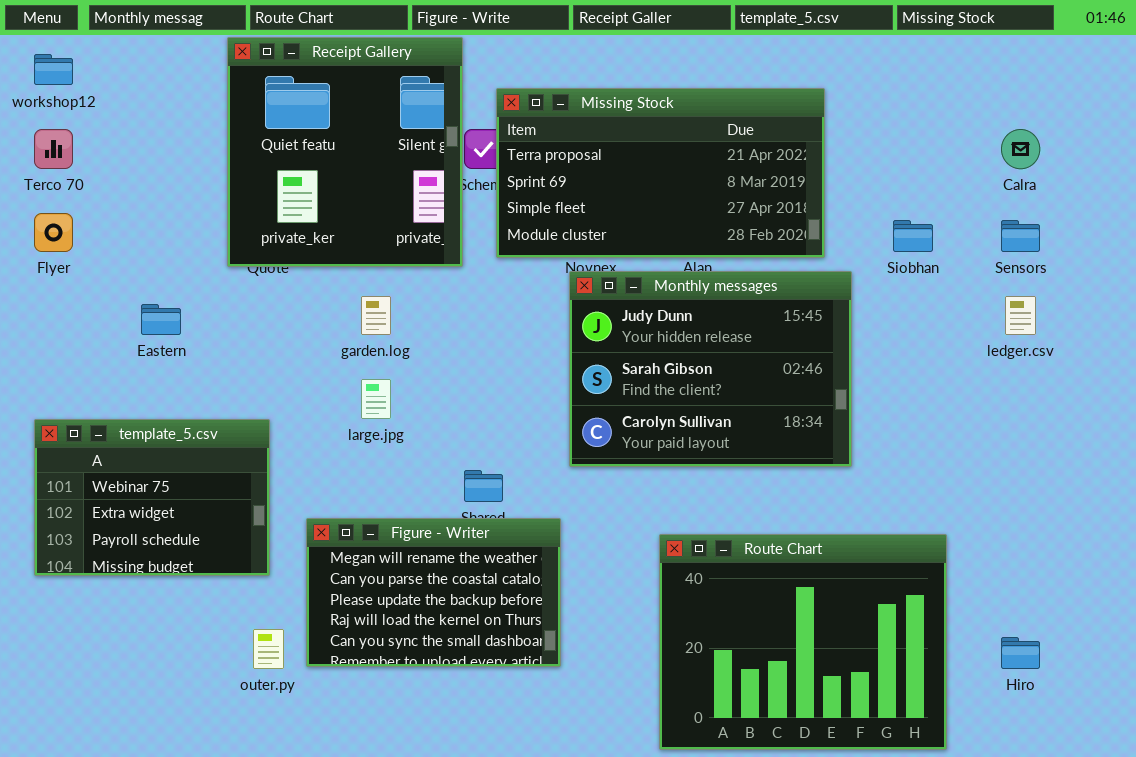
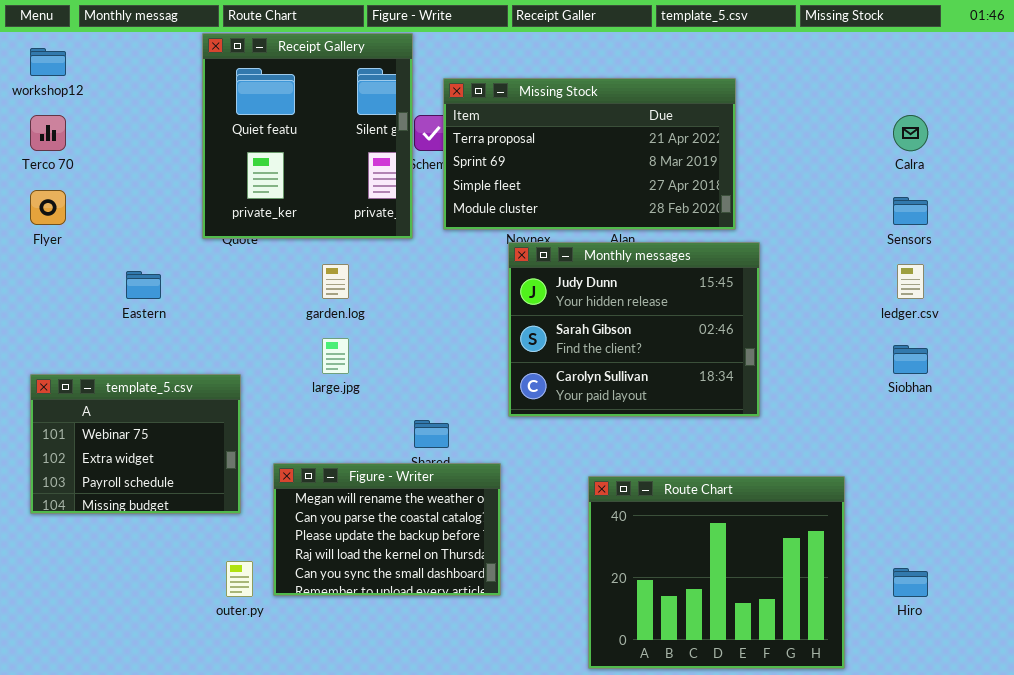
Siobhan: [893,220,933,252] -> [893,345,928,374], moved

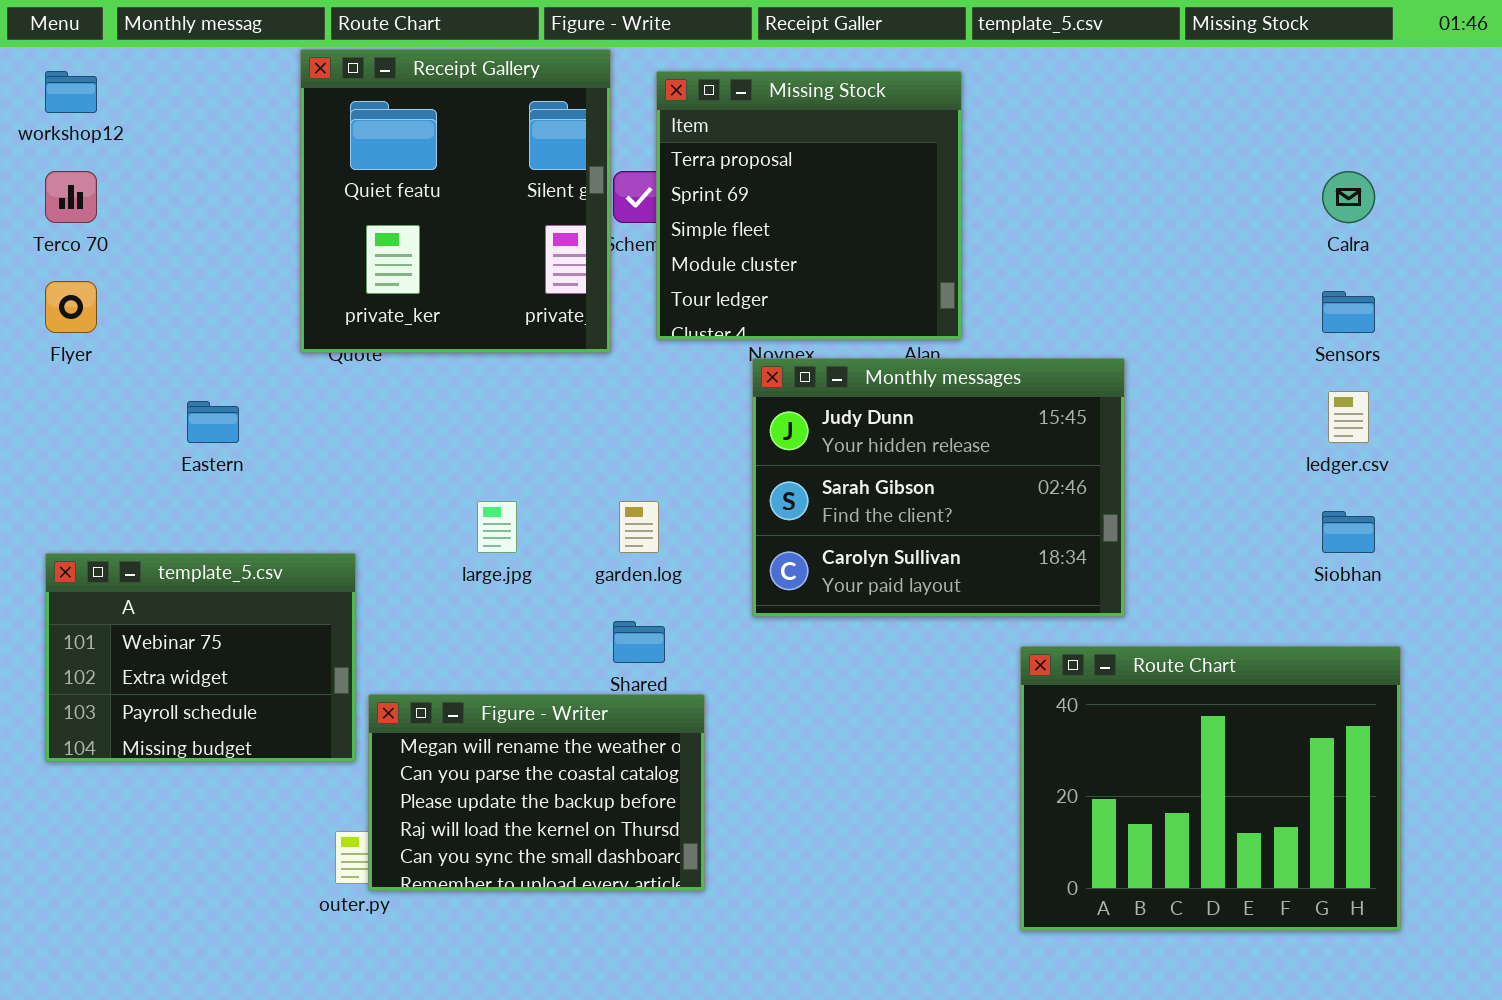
Missing Stock: [443,78,736,230] -> [656,71,962,340], resized
garden.log: [322,264,349,299] -> [619,501,659,553], moved
Figure - Writer: [273,463,501,596] -> [368,694,705,891], moved
Route Chart: [588,476,845,669] -> [1020,646,1401,931], moved

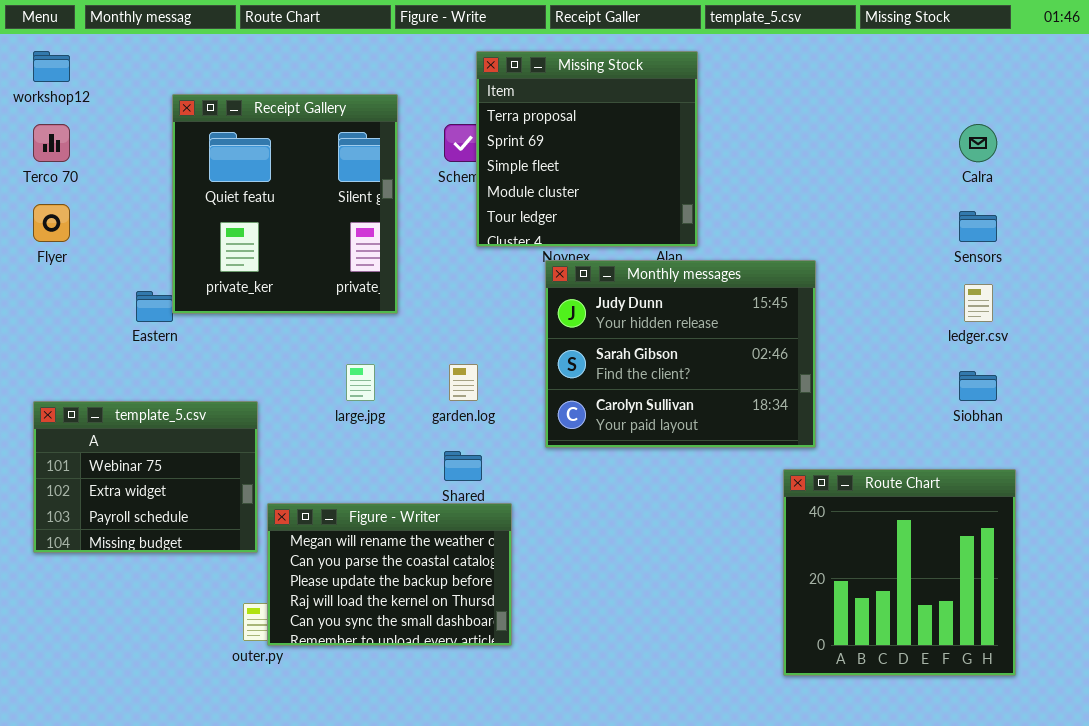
Receipt Gallery: [300,49,611,353] -> [172,94,398,314], moved
Route Chart: [1020,646,1401,931] -> [783,469,1016,676], resized

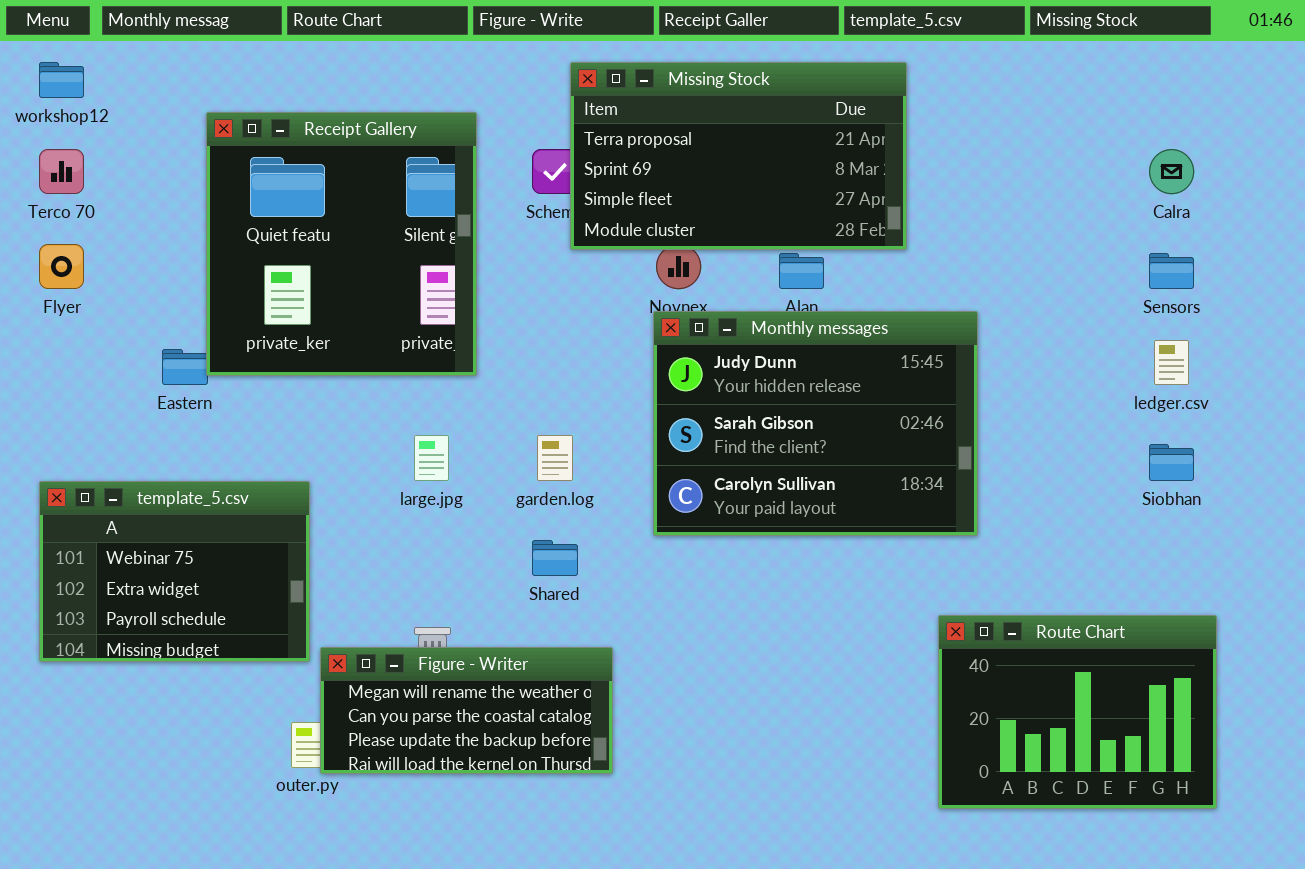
Missing Stock: [476,51,698,247] -> [570,62,907,250], resized
Route Chart: [783,469,1016,676] -> [938,615,1217,809], resized
Figure - Writer: [267,503,512,646] -> [320,647,613,774], resized

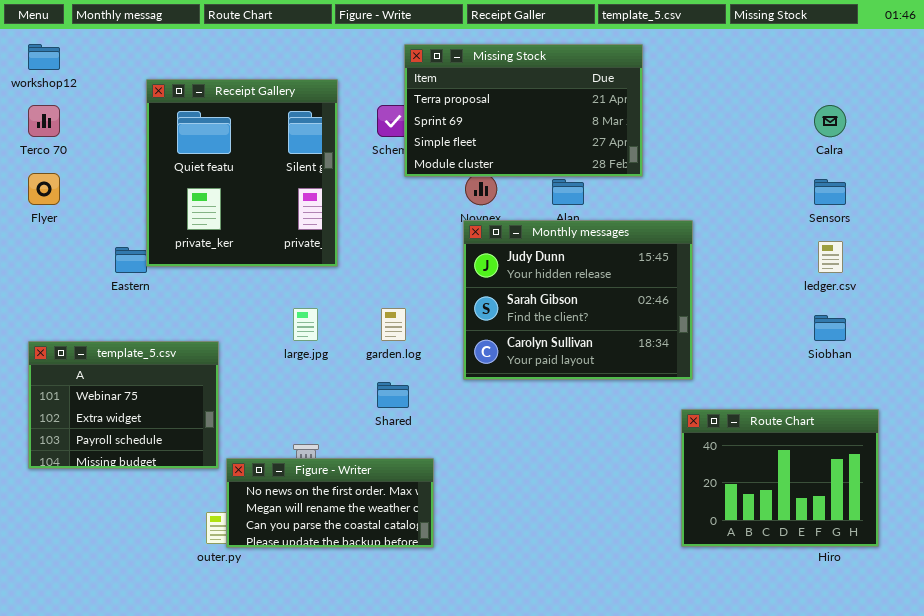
Route Chart: [938,615,1217,809] -> [681,409,879,547], moved
Figure - Writer: [320,647,613,774] -> [226,458,434,548], scrolled up 1 row

